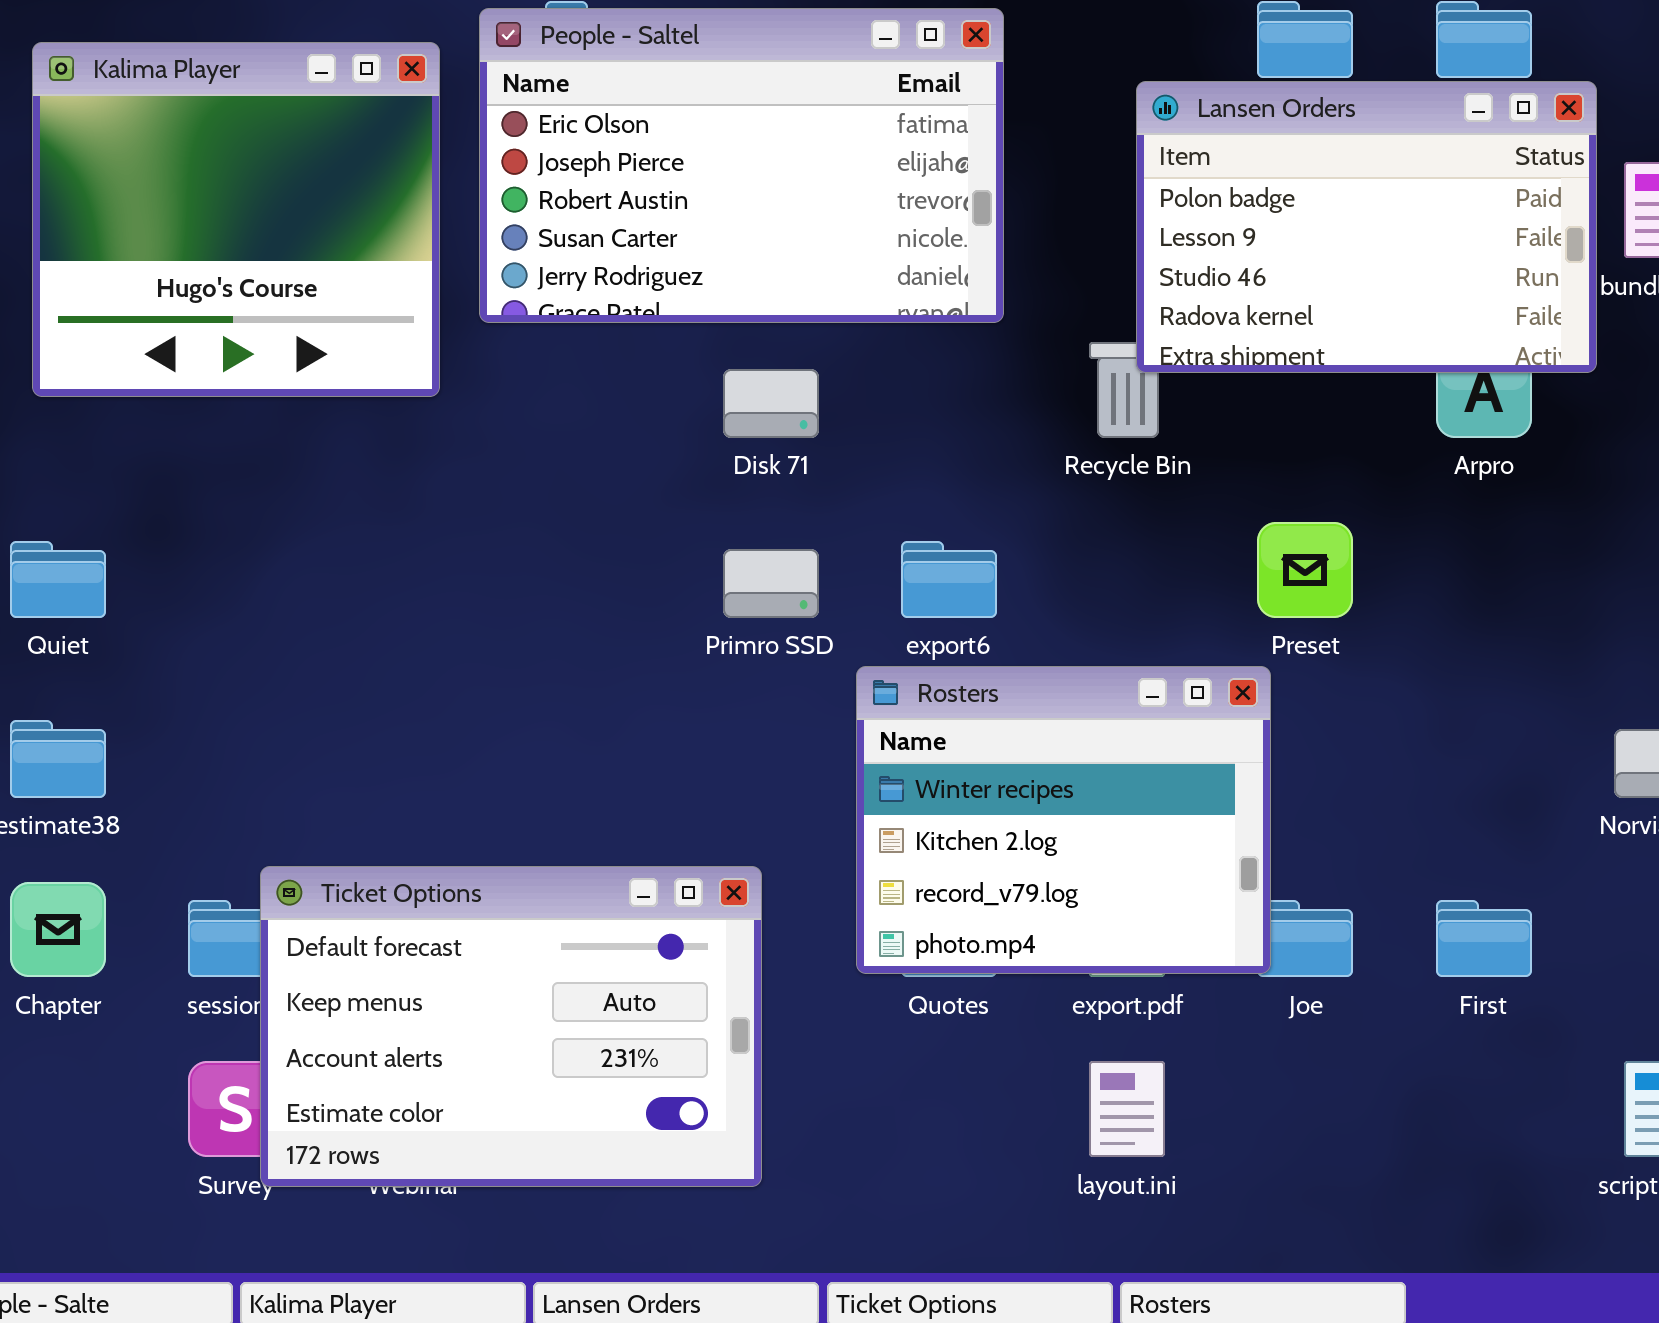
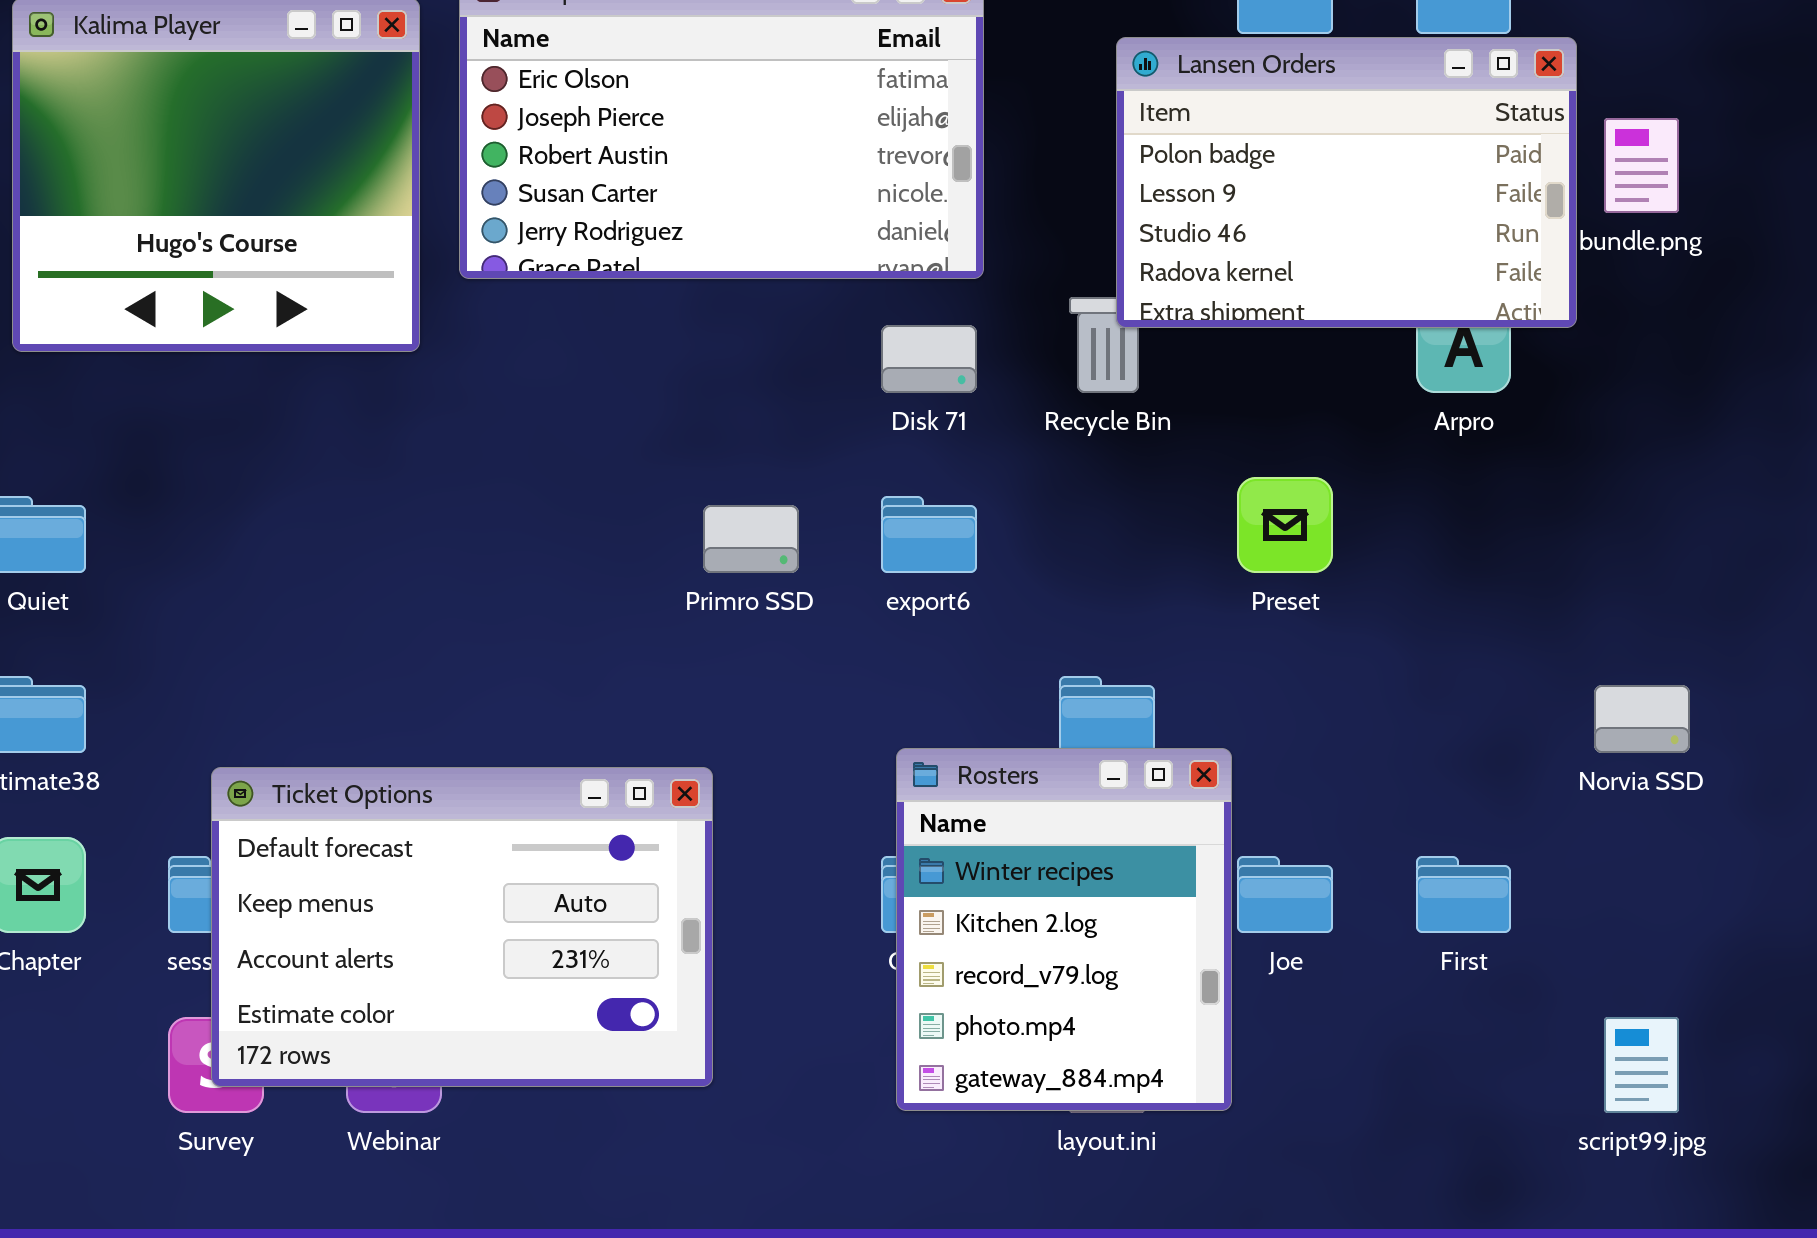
Disk 71: [723,369,819,438] -> [881,325,977,393], moved
Rosters: [856,666,1271,974] -> [896,748,1232,1111], moved, resized
Ticket Options: [260,866,762,1187] -> [211,767,713,1087], moved

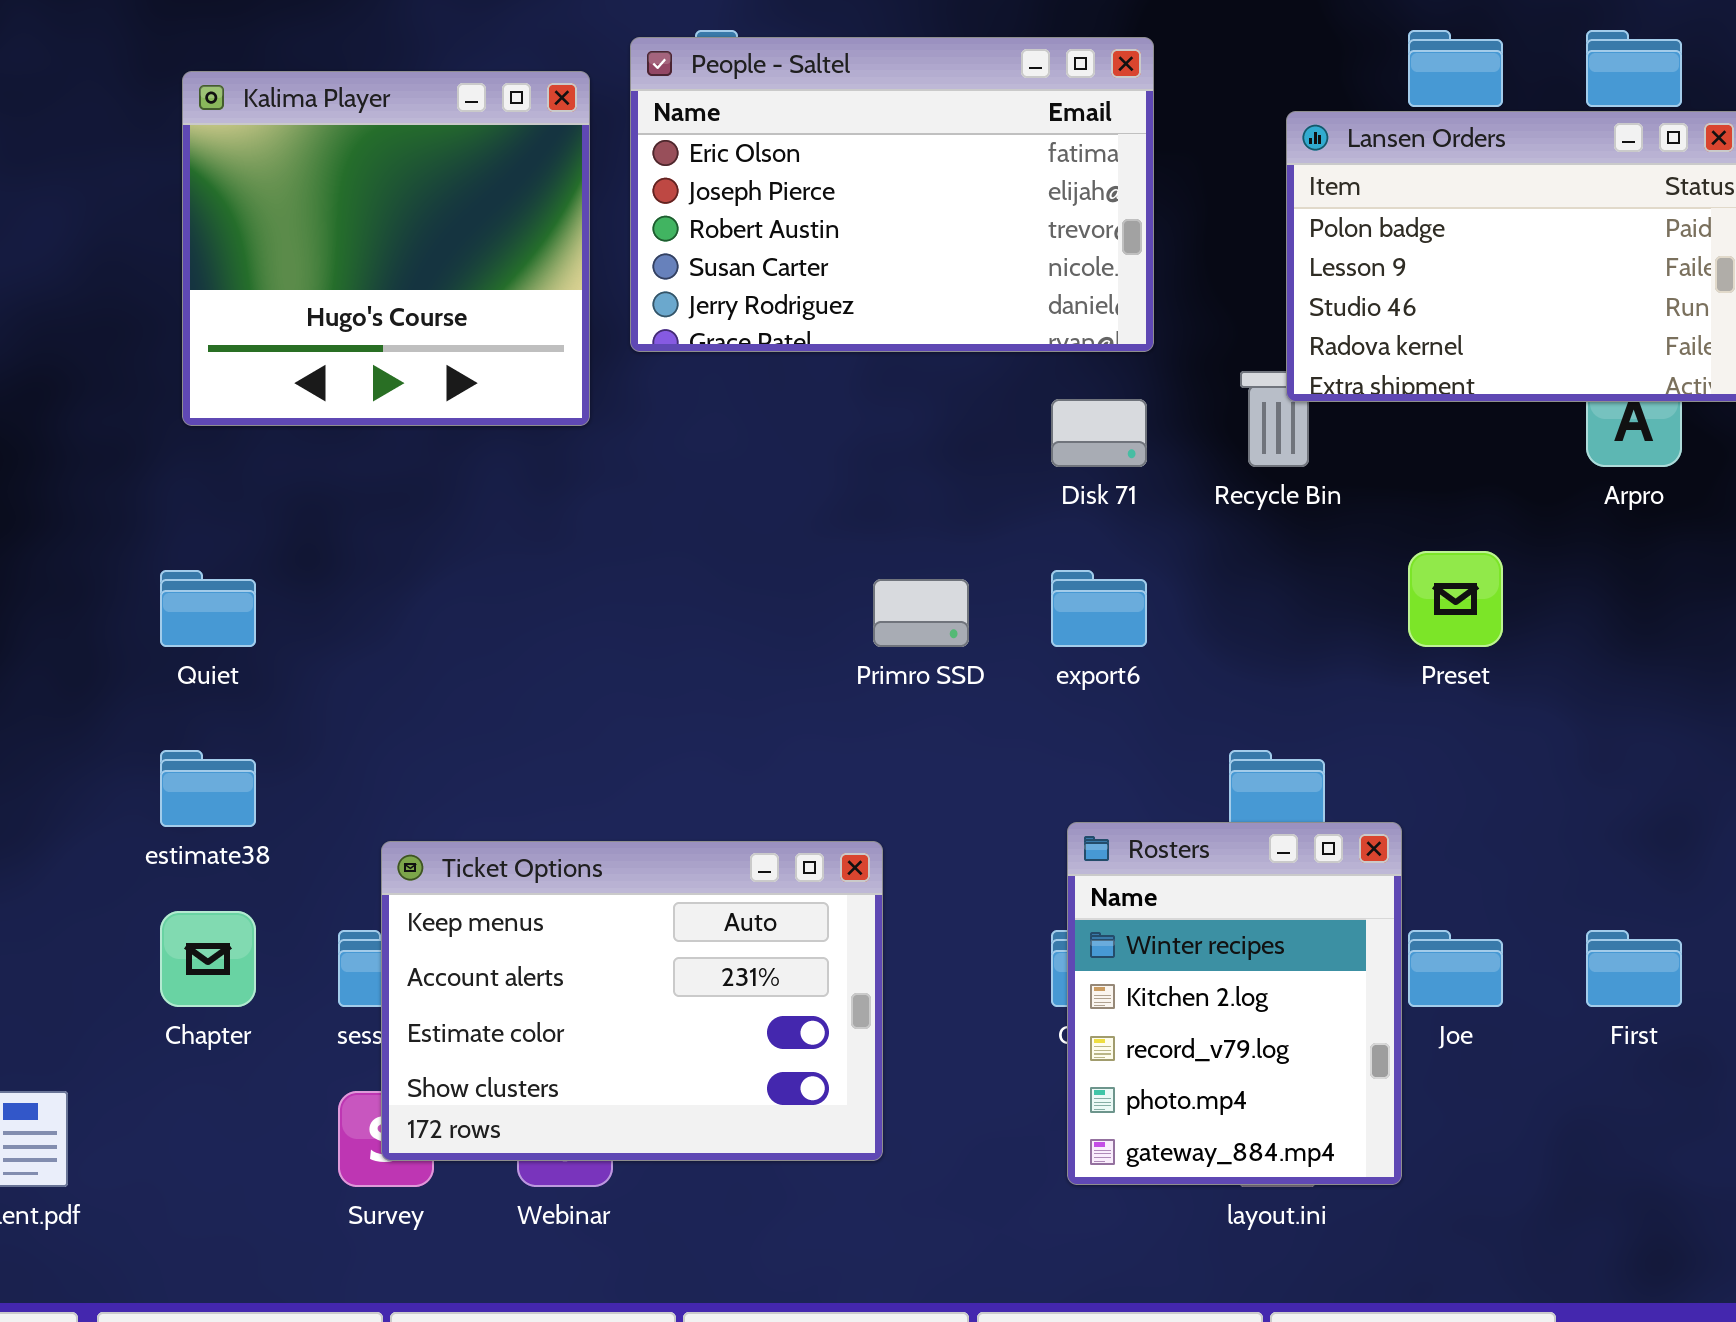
Ticket Options: [211,767,713,1087] -> [381,841,883,1161], scrolled down 1 row

